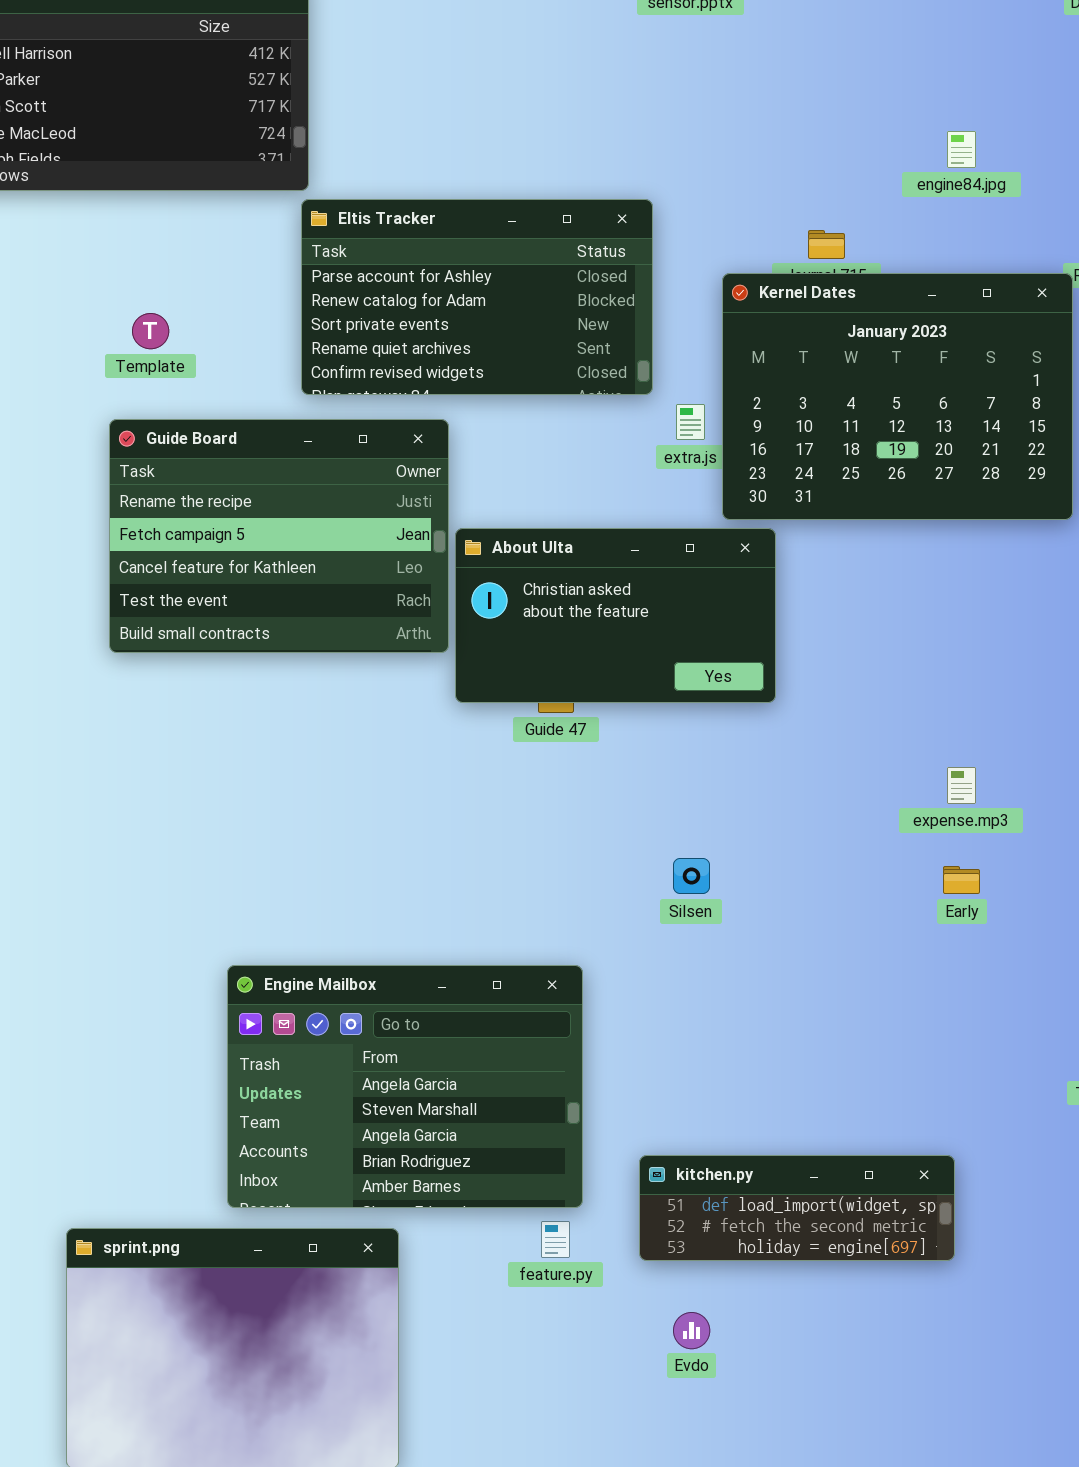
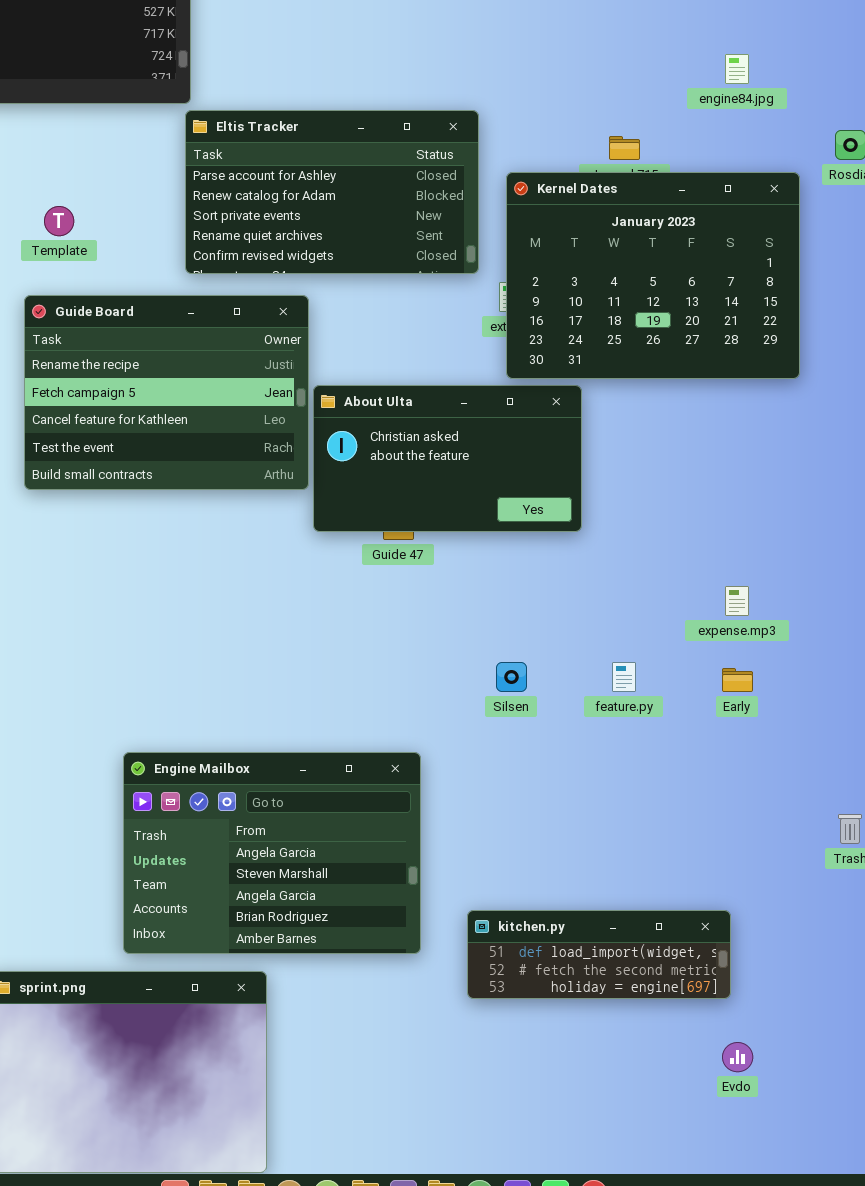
Kernel Dates: [722,273,1073,520] -> [506,172,800,379], moved
feature.py: [541,1221,570,1258] -> [612,662,636,692], moved
Evdo: [673,1312,710,1349] -> [722,1042,753,1072], moved

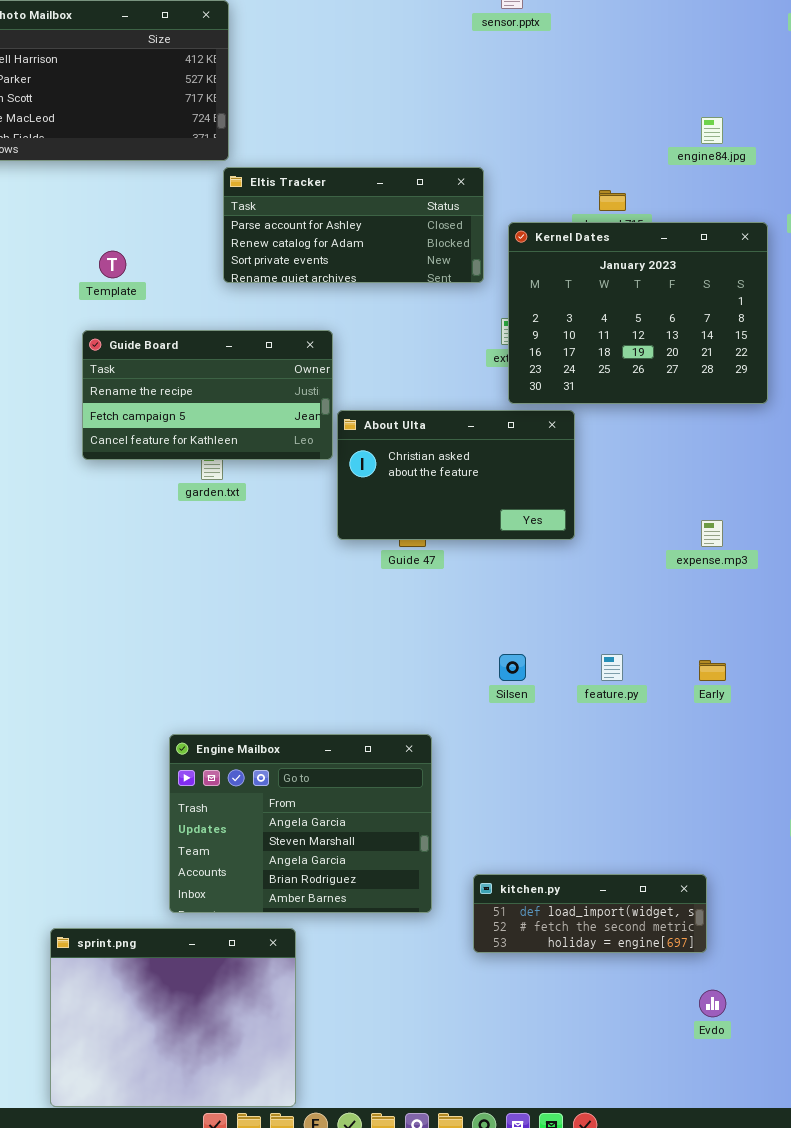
Eltis Tracker: [185,110,479,274] -> [223,167,484,283], resized
Guide Board: [24,295,309,490] -> [82,330,333,460], resized
expense.mp3: [725,586,749,616] -> [701,520,723,547], moved

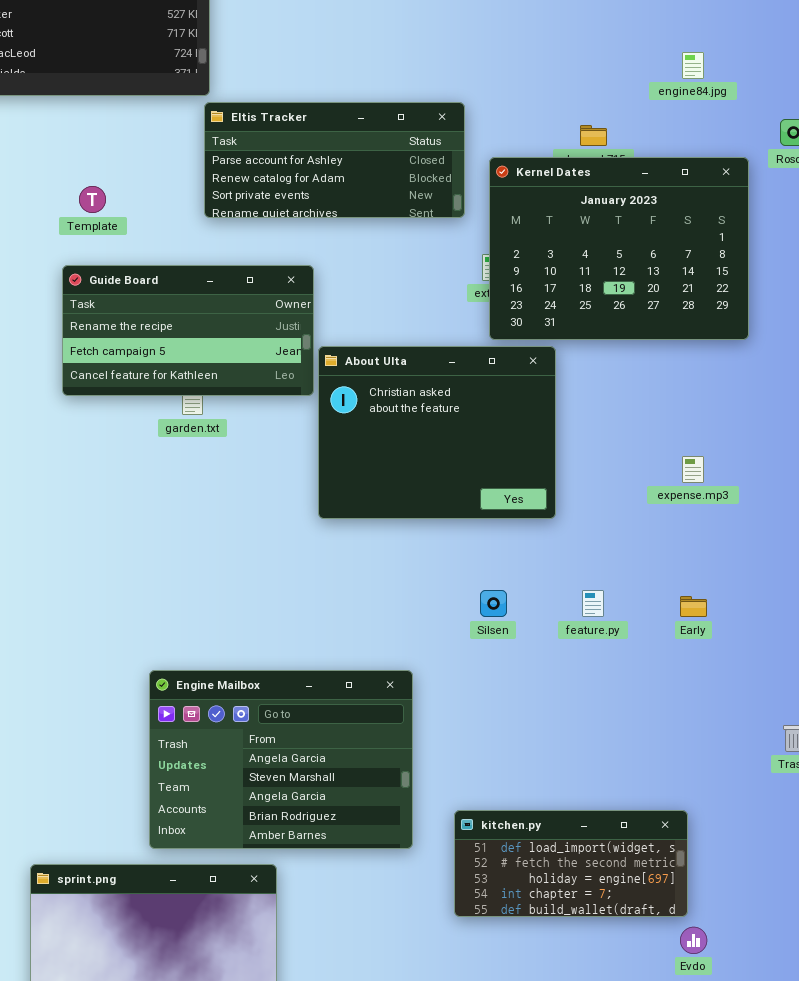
About Ulta: [337,410,575,540] -> [318,346,556,519], resized
kitchen.py: [473,874,707,953] -> [454,810,688,917], resized

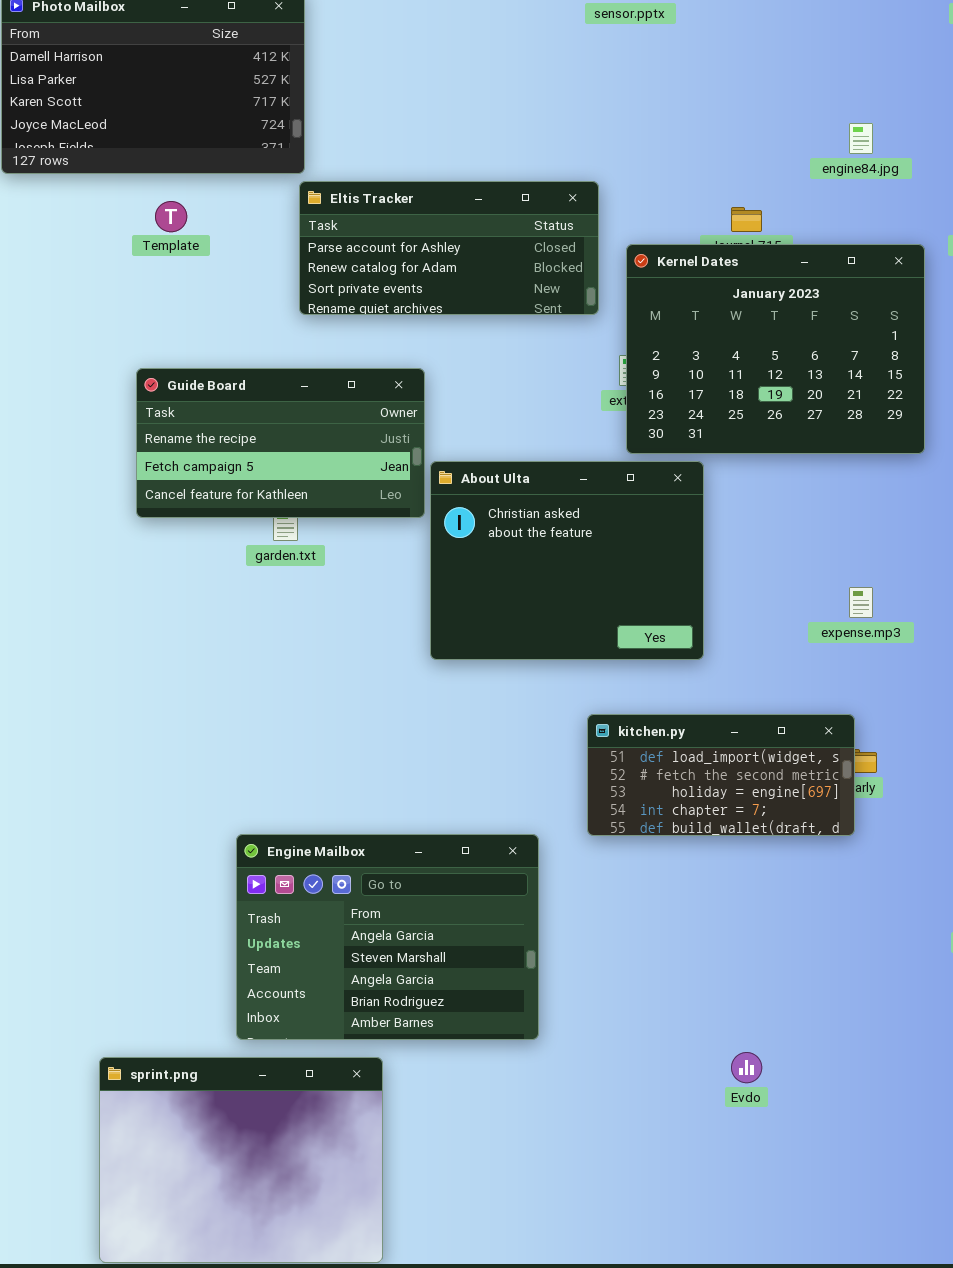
Template: [79,186,106,213] -> [155,201,187,232], moved
kitchen.py: [454,810,688,917] -> [587,714,855,836], moved
Evdo: [680,927,707,954] -> [731,1052,762,1083], moved

